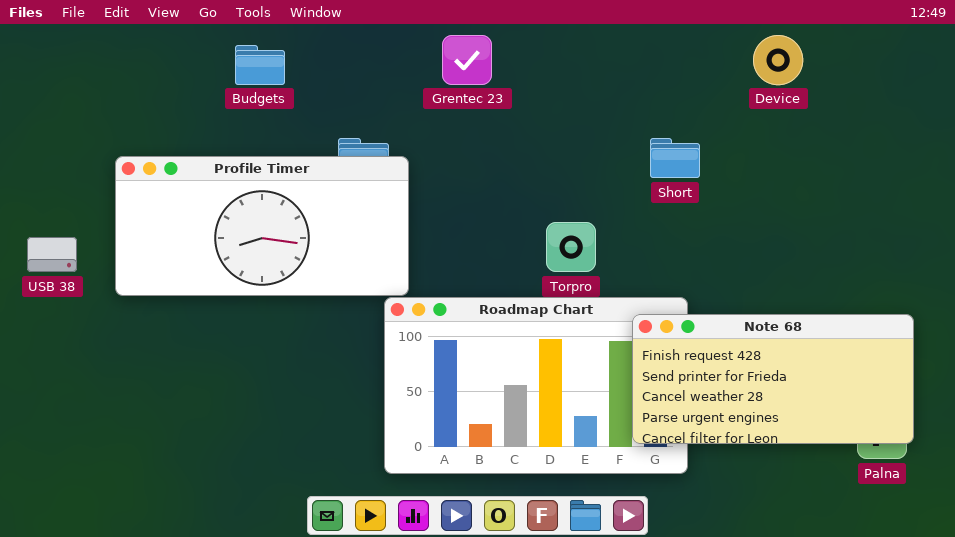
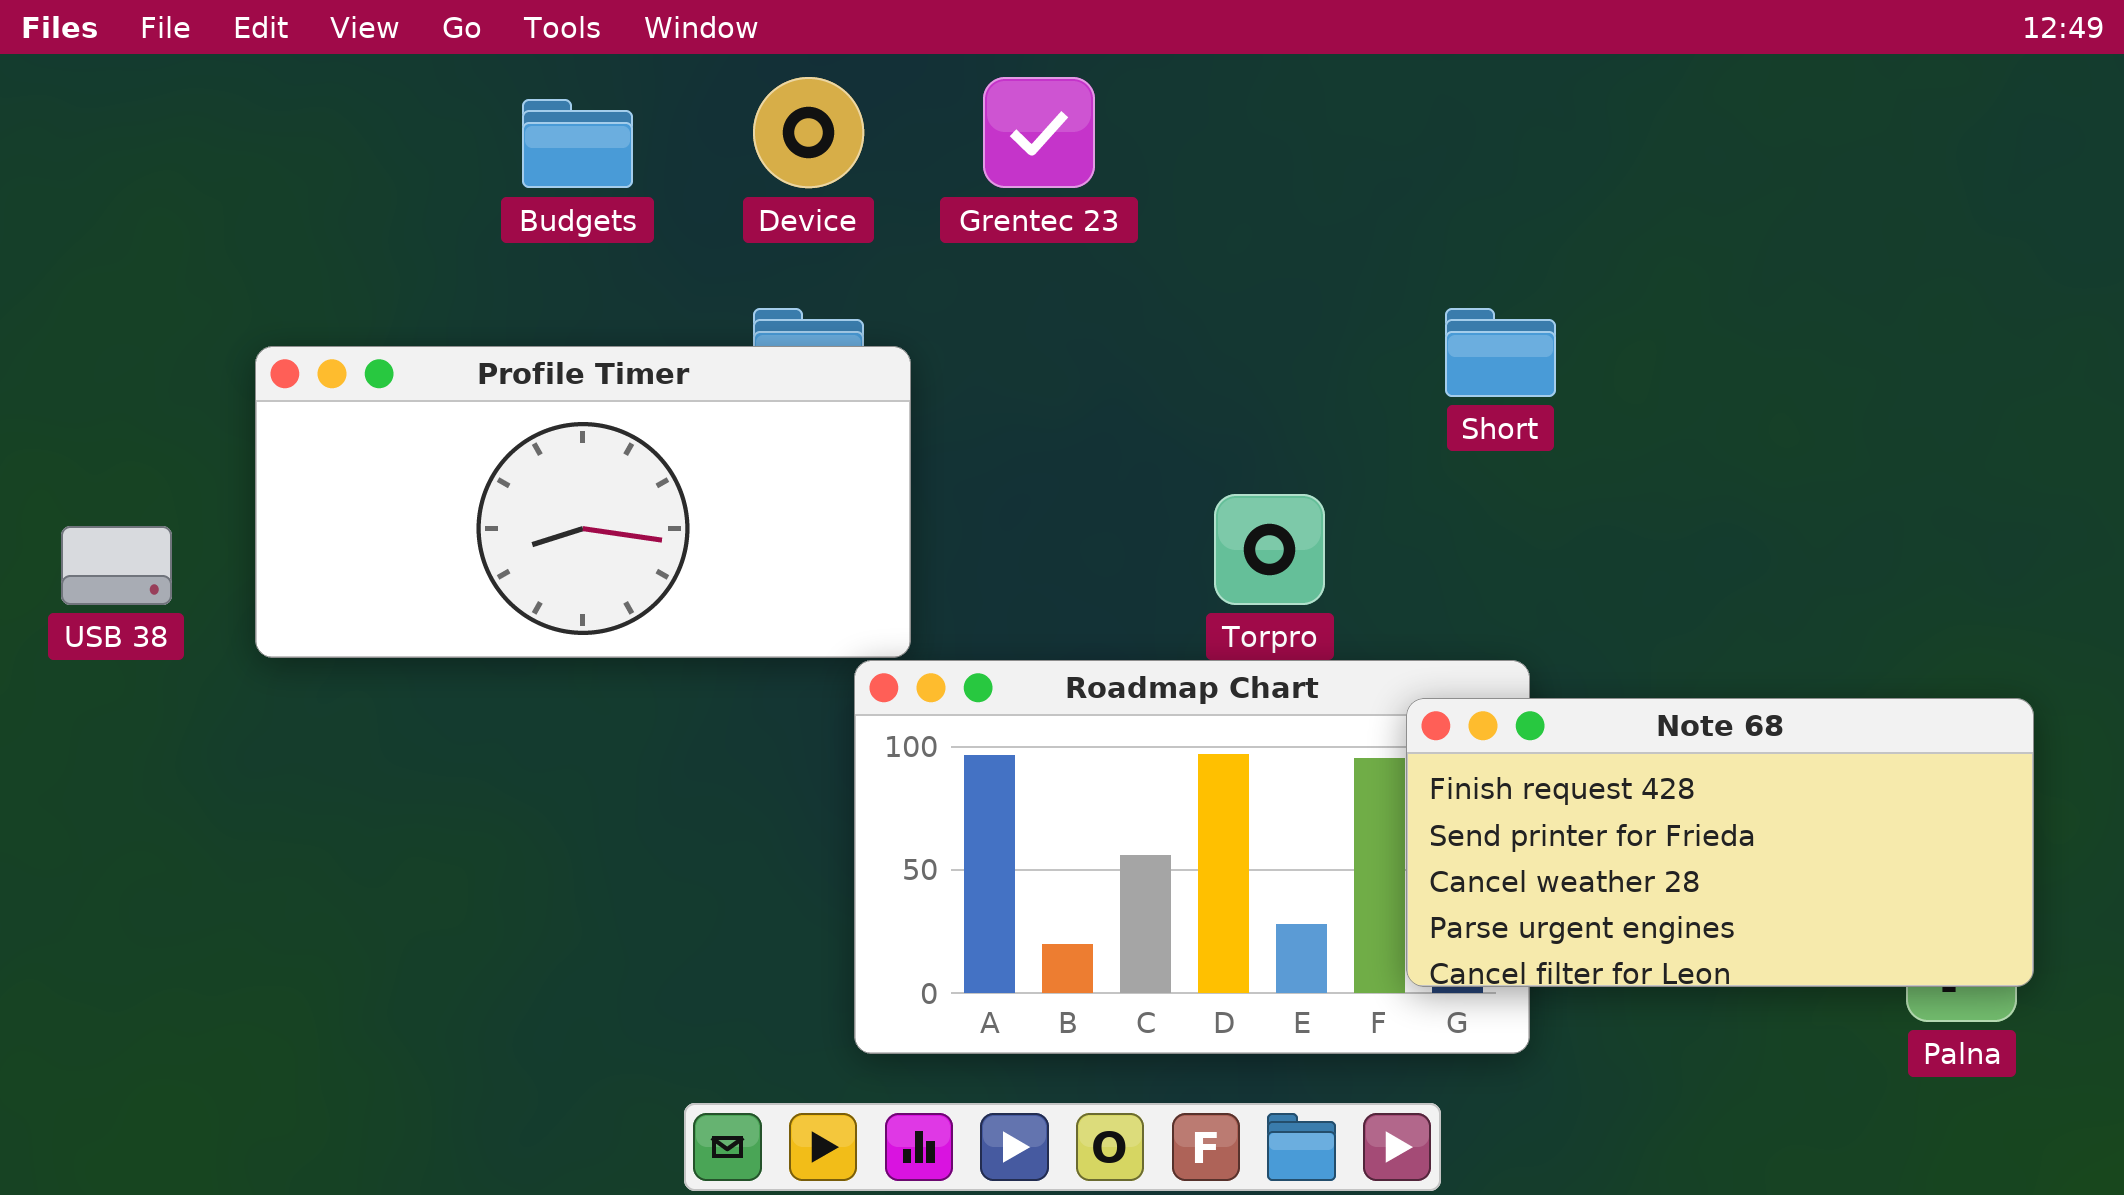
Device: [753,35,803,85] -> [753,77,864,188], moved

